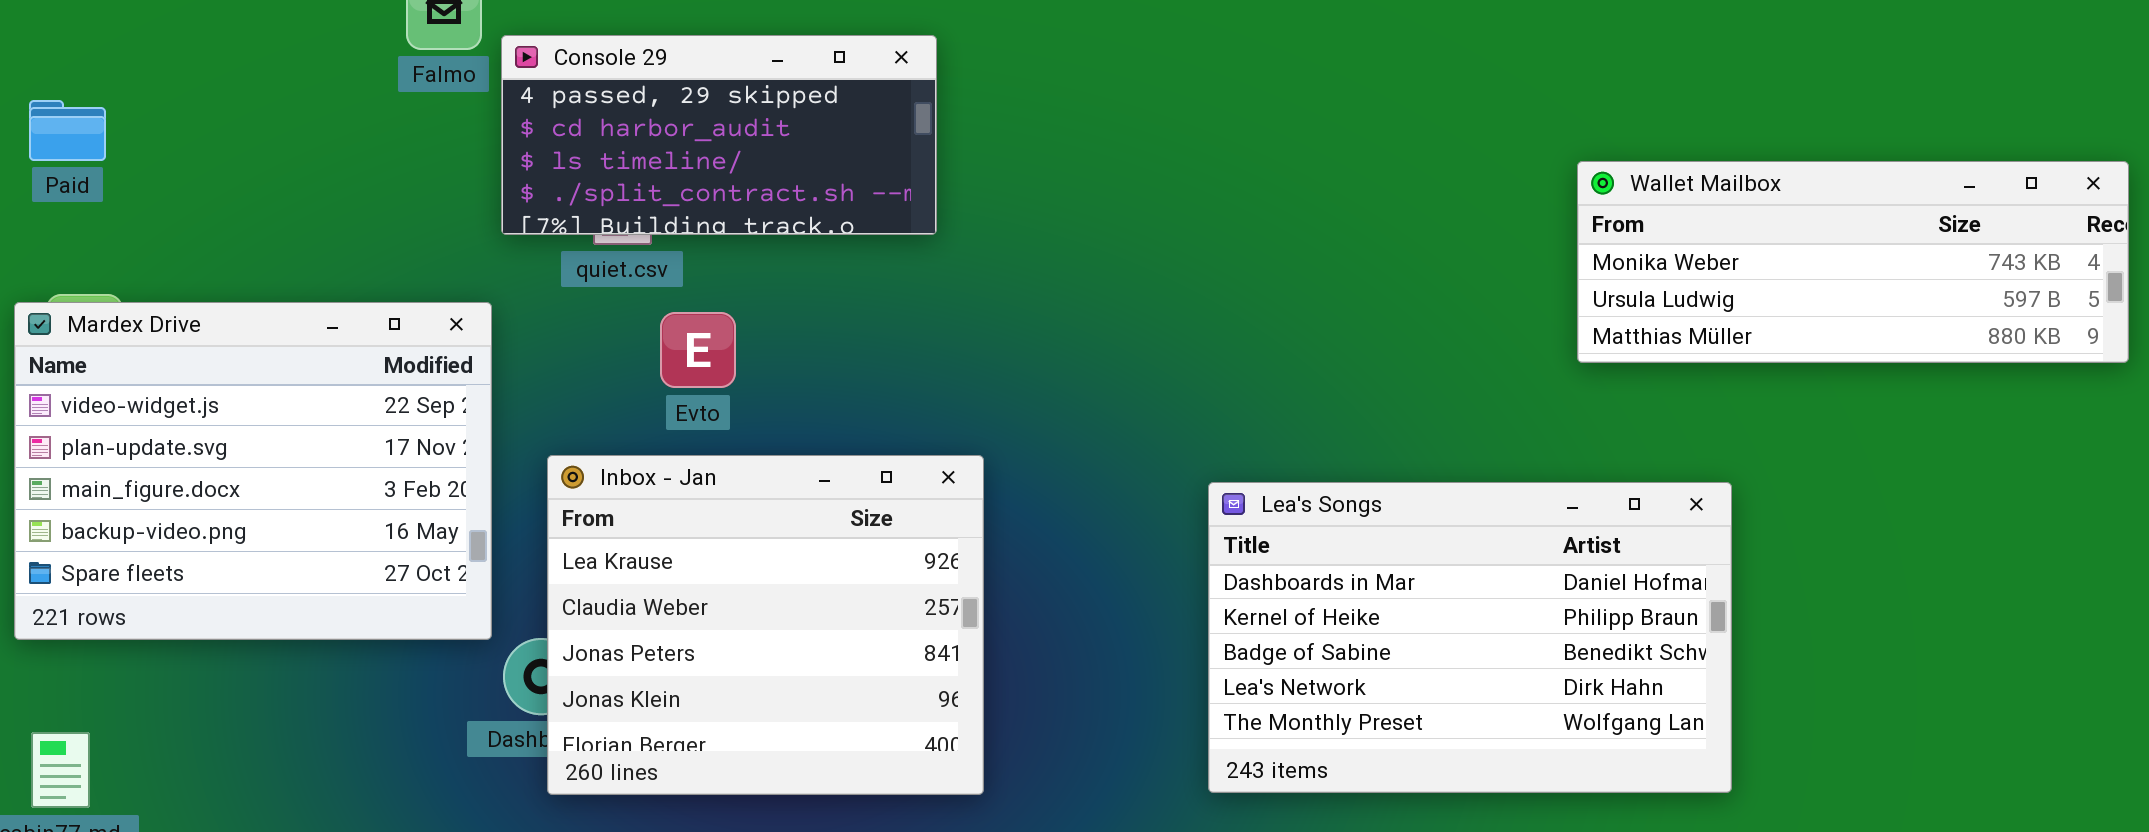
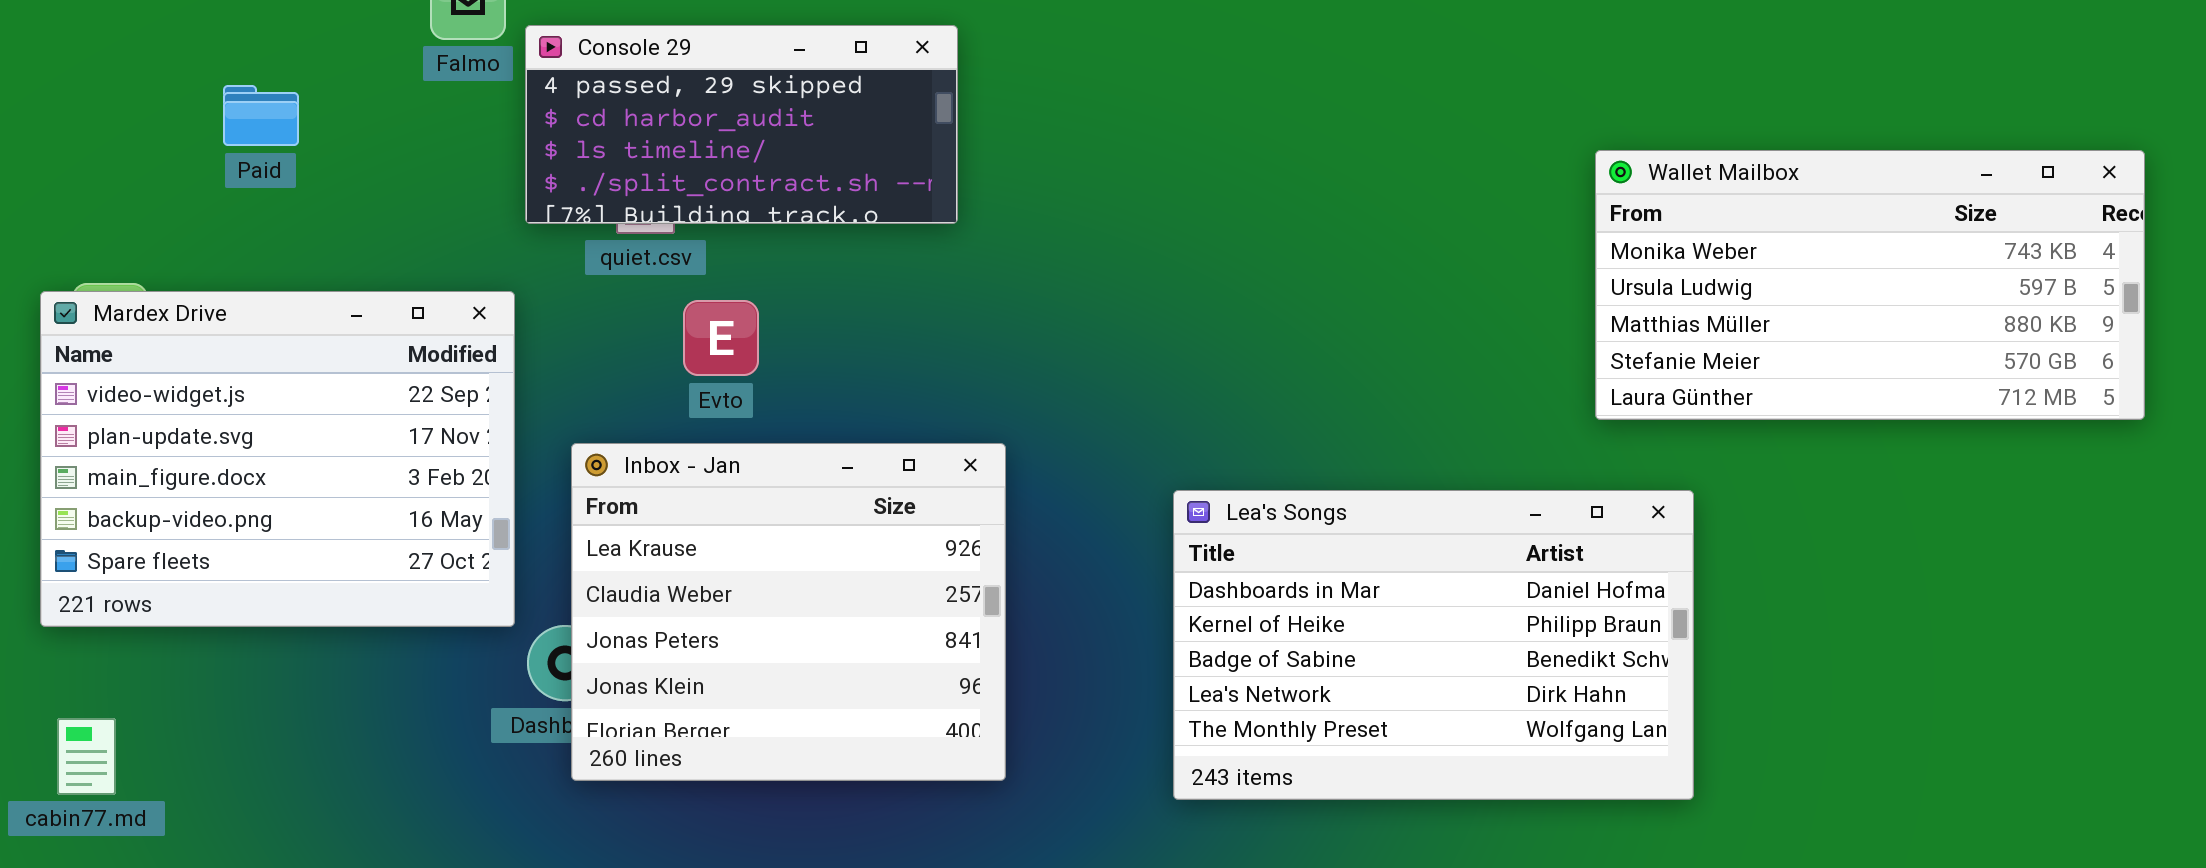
Paid: [29,100,106,161] -> [223,85,299,146], moved
Wallet Mailbox: [1577,161,2129,363] -> [1595,150,2145,420], resized
Lea's Songs: [1208,482,1732,793] -> [1173,490,1694,800], moved

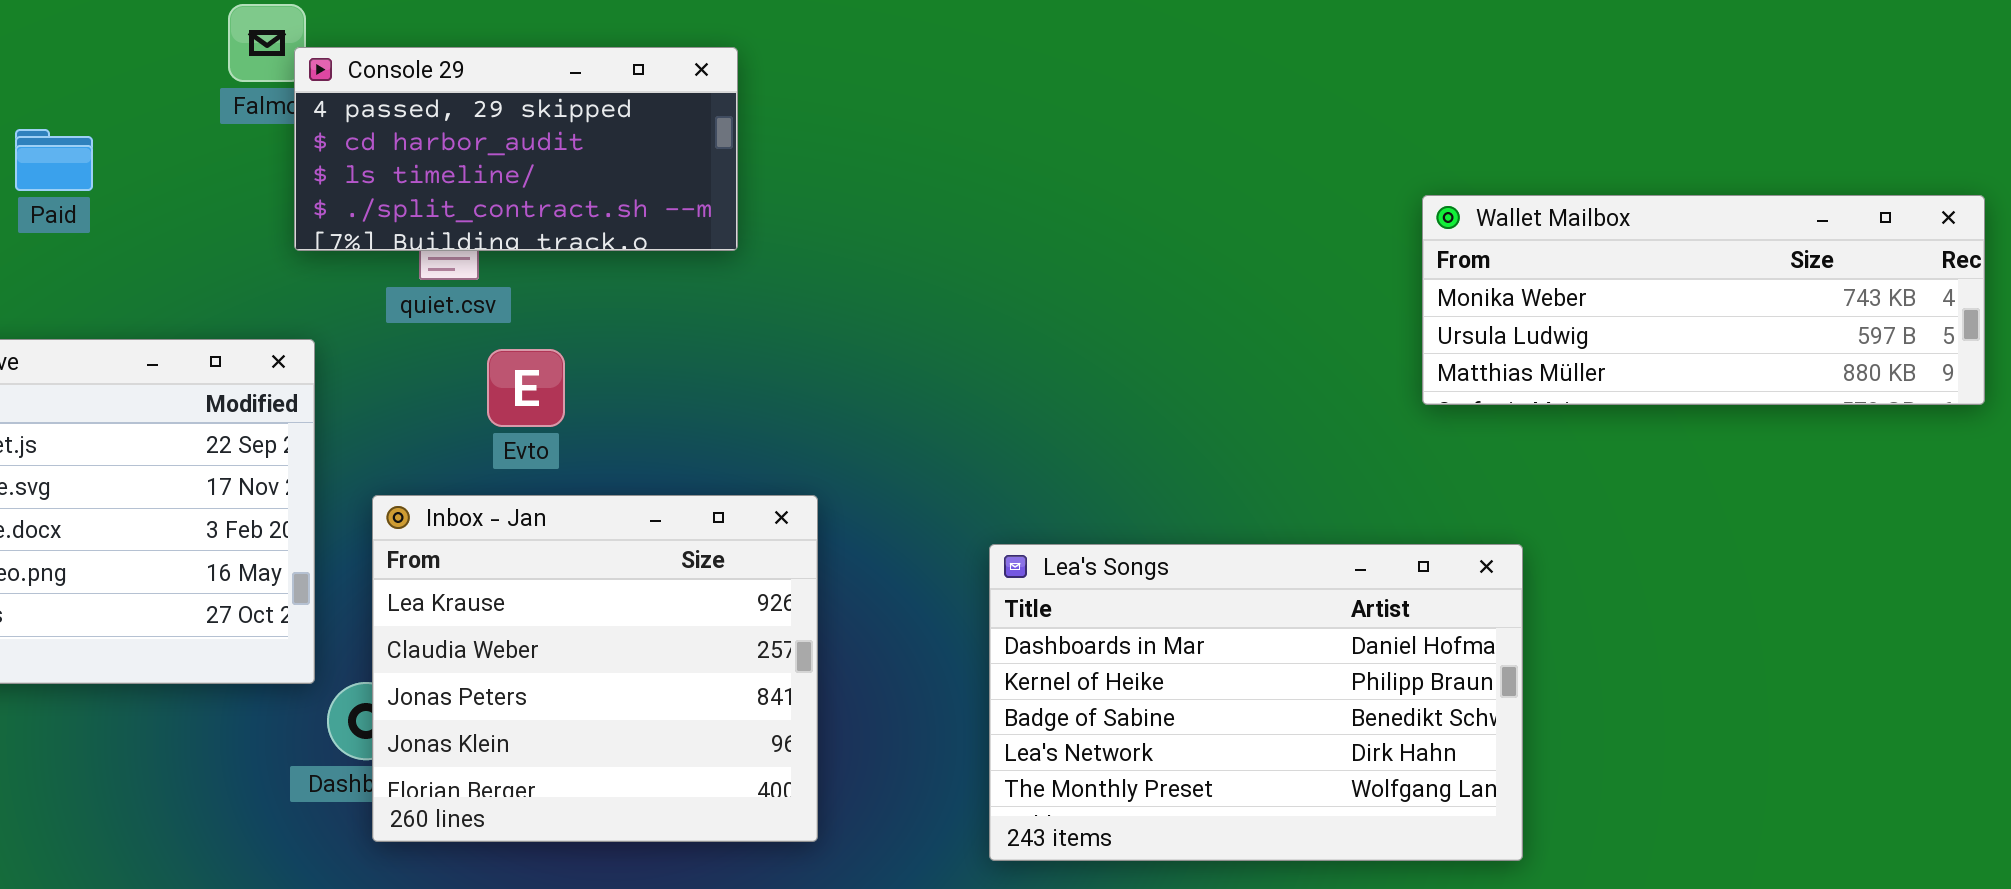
Console 29: [525,25,958,224] -> [294,47,738,251], moved
Wallet Mailbox: [1595,150,2145,420] -> [1422,195,1985,405], resized

